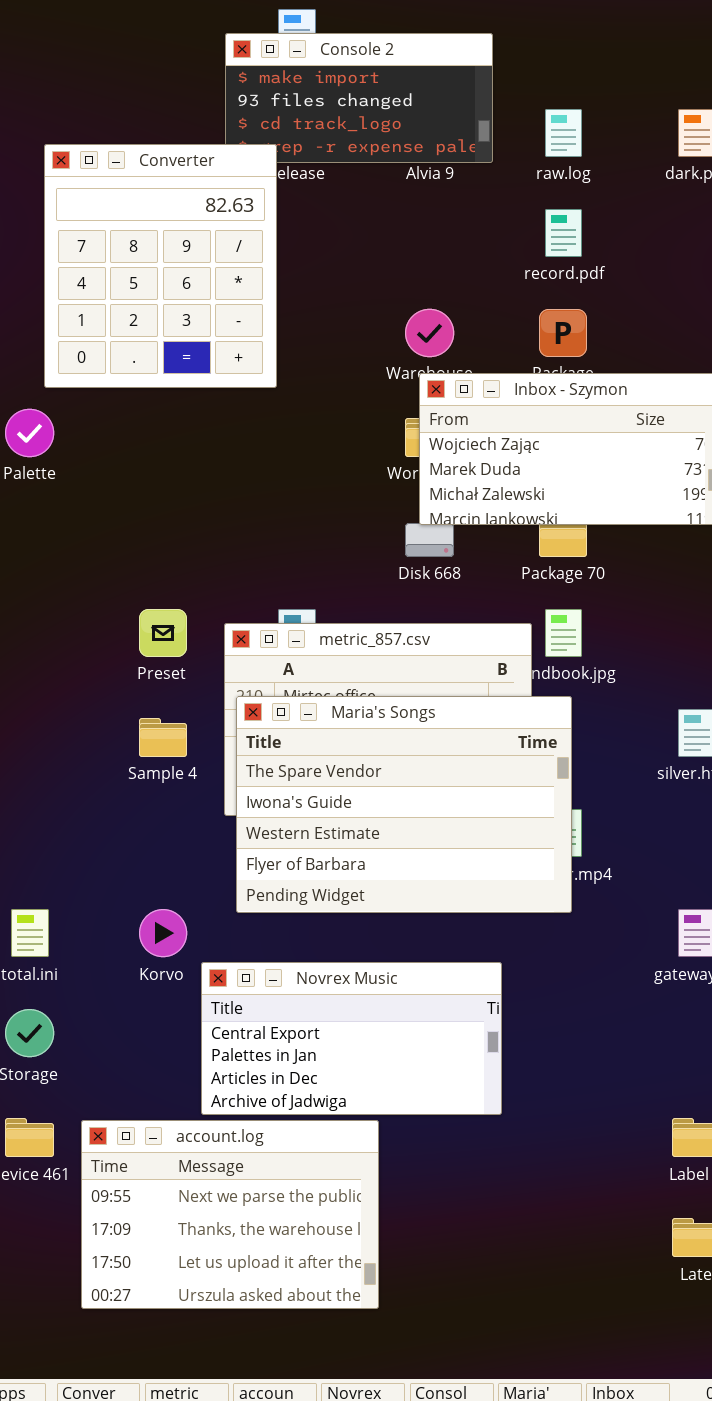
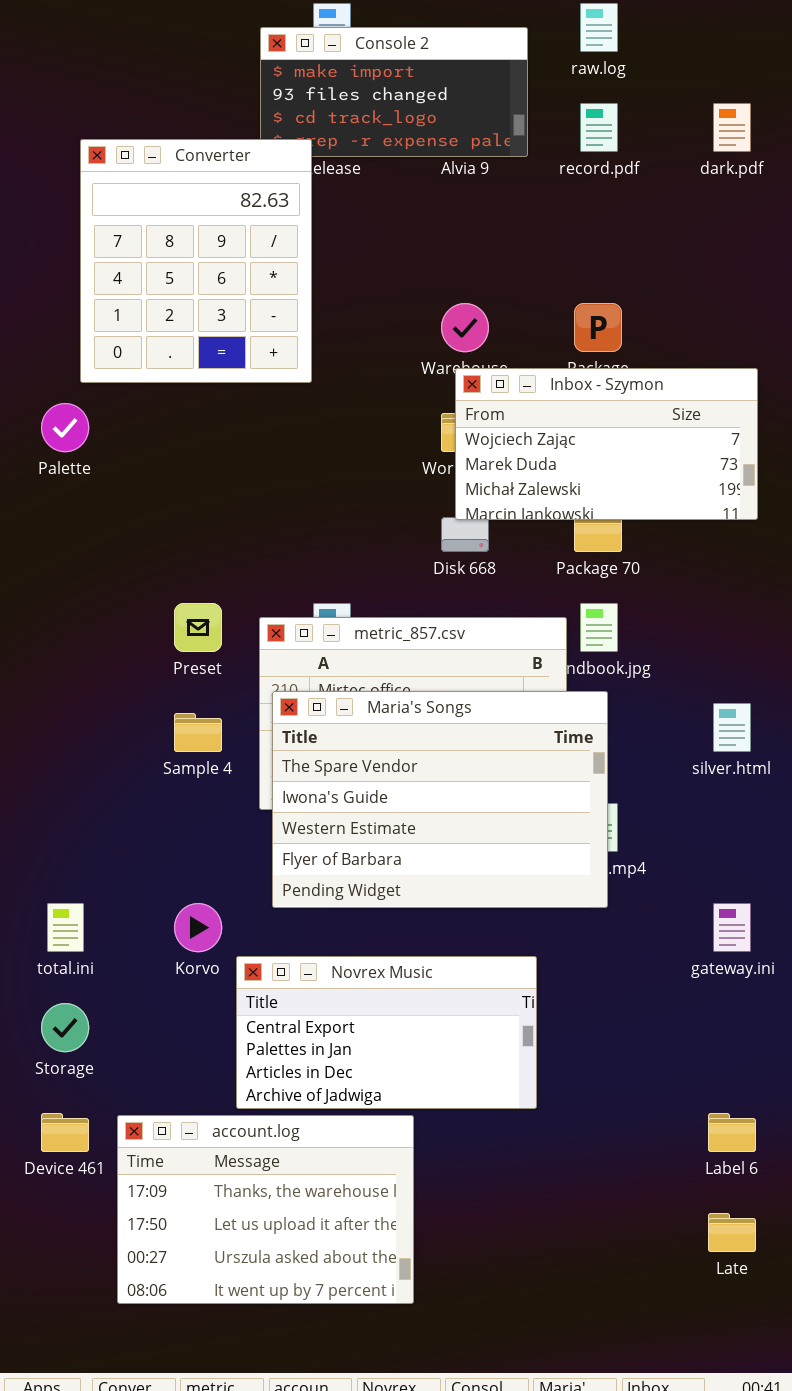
raw.log: [545,109,582,157] -> [580,3,618,52], moved
record.pdf: [545,209,582,257] -> [580,103,618,152], moved
account.log: [81,1120,379,1309] -> [117,1115,414,1304], scrolled down 1 row

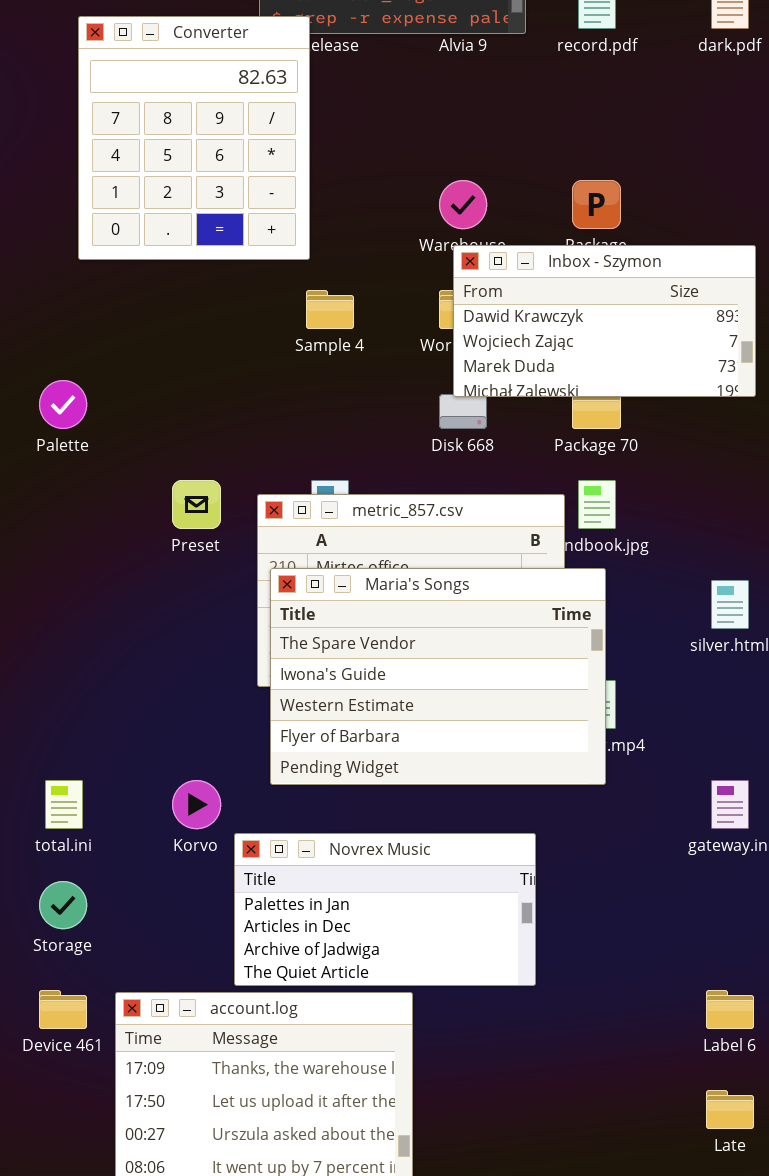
Inbox - Szymon: [455,368,758,520] -> [453,245,756,397], scrolled up 1 row
Palette: [41,403,89,452] -> [39,380,87,429], moved
Sample 4: [174,713,222,752] -> [306,290,354,329], moved
Novrex Music: [236,956,537,1109] -> [234,833,536,986], scrolled down 1 row

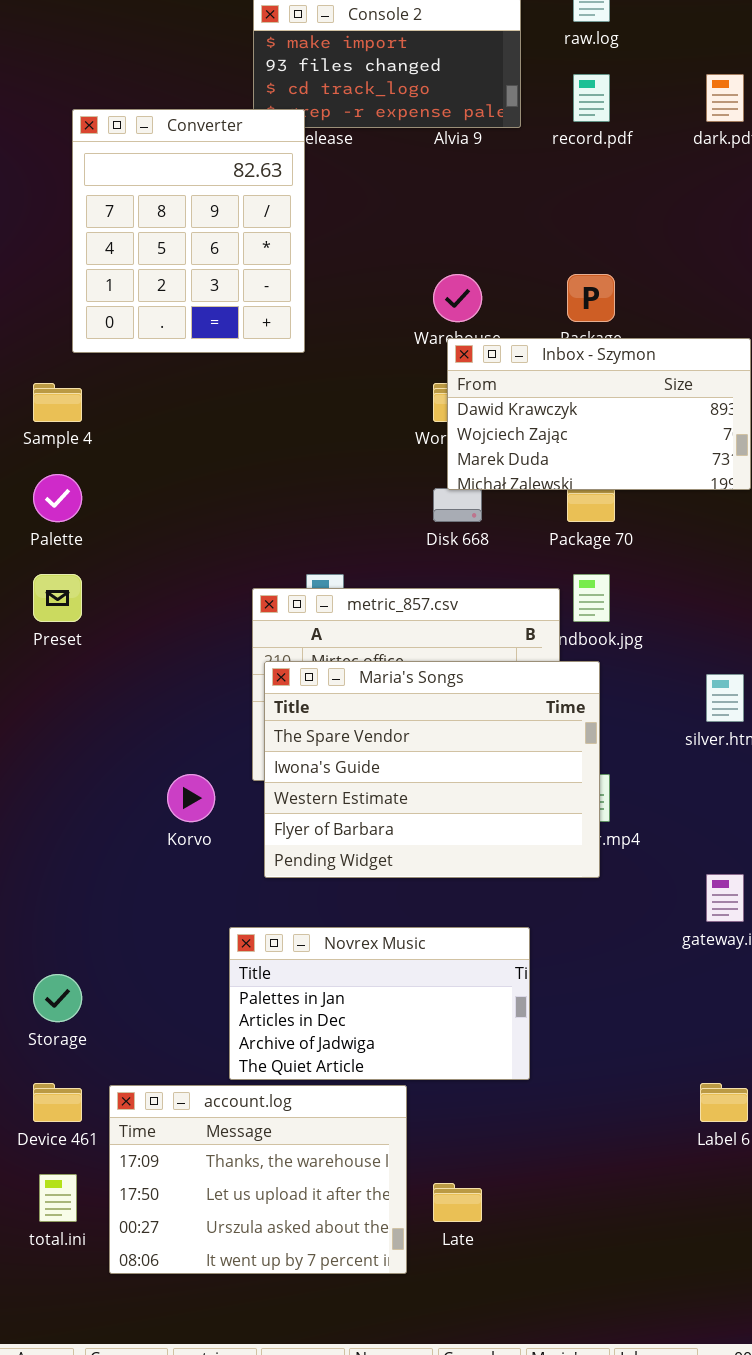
Sample 4: [306,290,354,329] -> [33,383,82,422], moved
Preset: [172,480,221,529] -> [33,574,82,622], moved
total.ini: [45,780,83,829] -> [39,1174,77,1222], moved
Korvo: [172,780,221,829] -> [167,774,215,822], moved
Late: [706,1090,754,1129] -> [433,1183,482,1222], moved

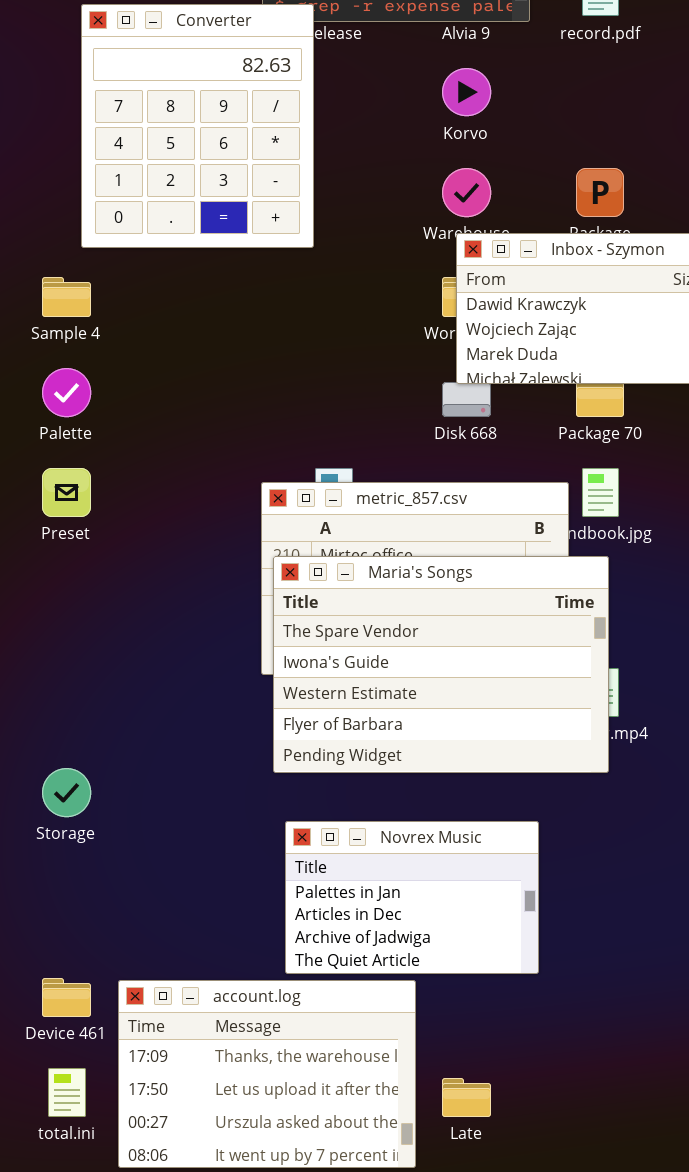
Korvo: [167,774,215,822] -> [442,68,491,116], moved
Novrex Music: [229,927,530,1080] -> [285,821,539,974], resized
Storage: [33,974,82,1022] -> [42,768,91,817], moved

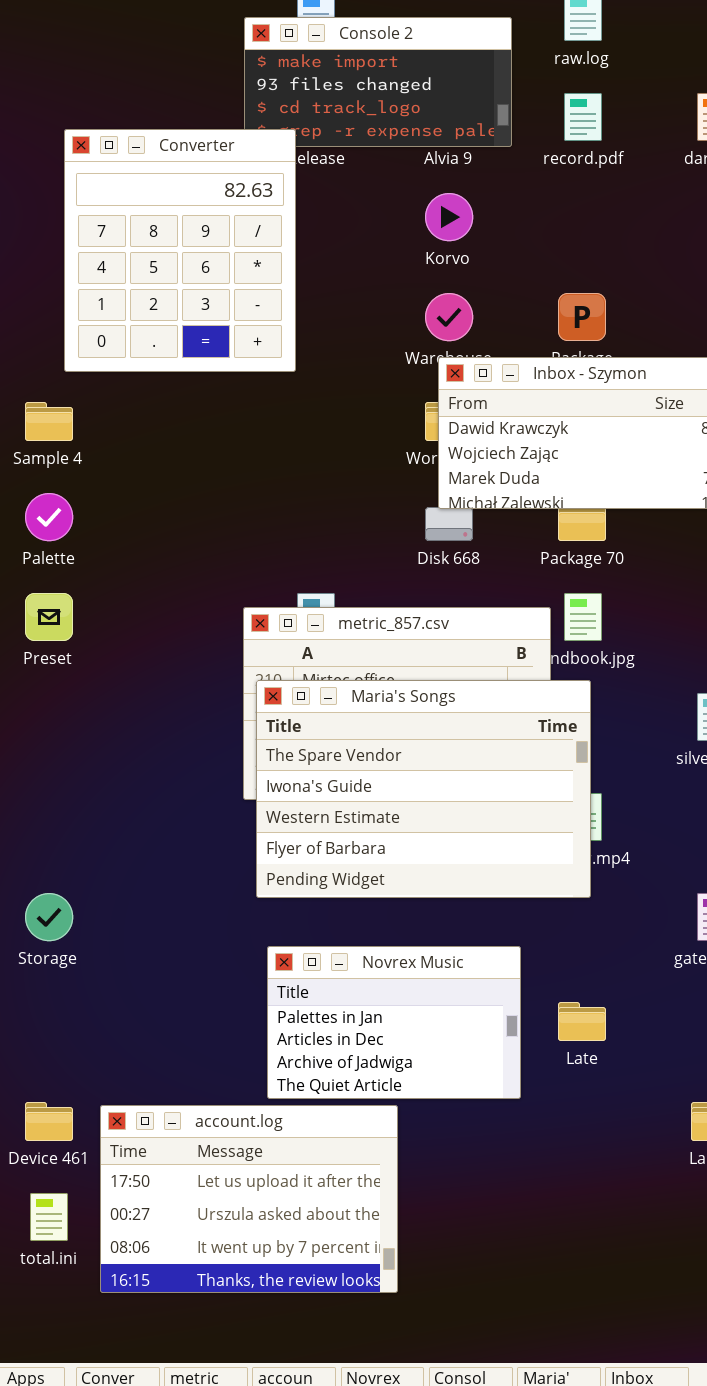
account.log: [118,980,416,1168] -> [100,1105,398,1293], scrolled down 1 row
Late: [442,1078,491,1117] -> [558,1002,606,1041], moved

